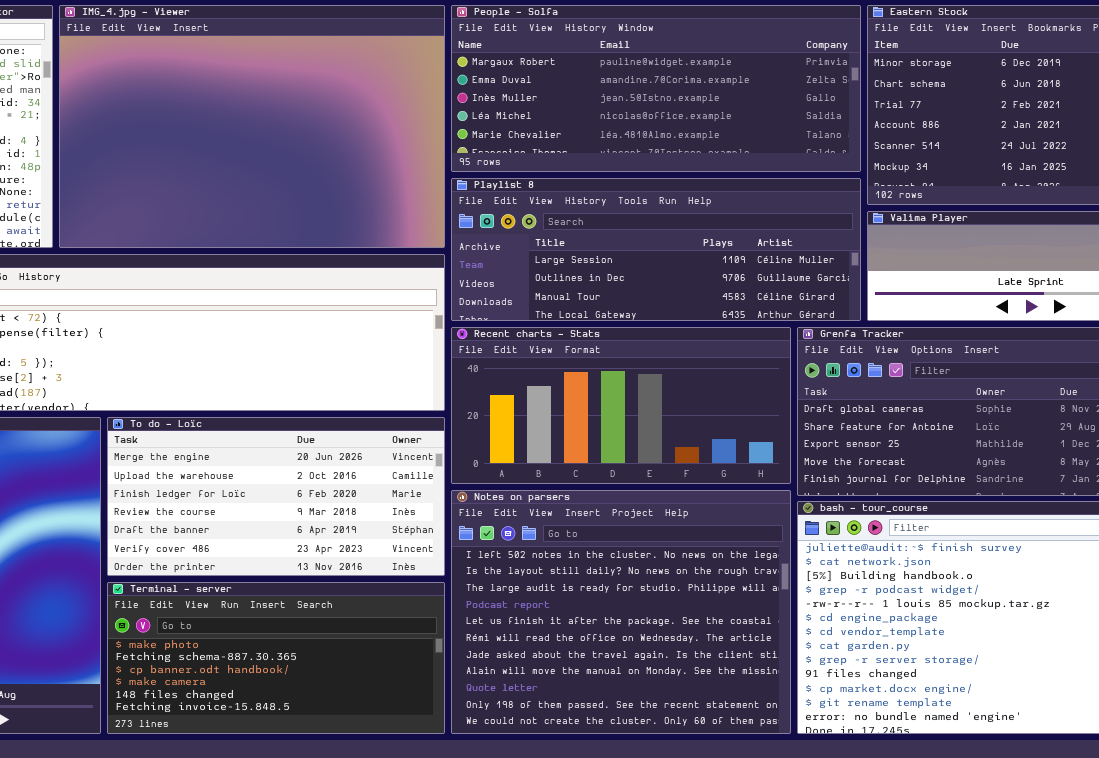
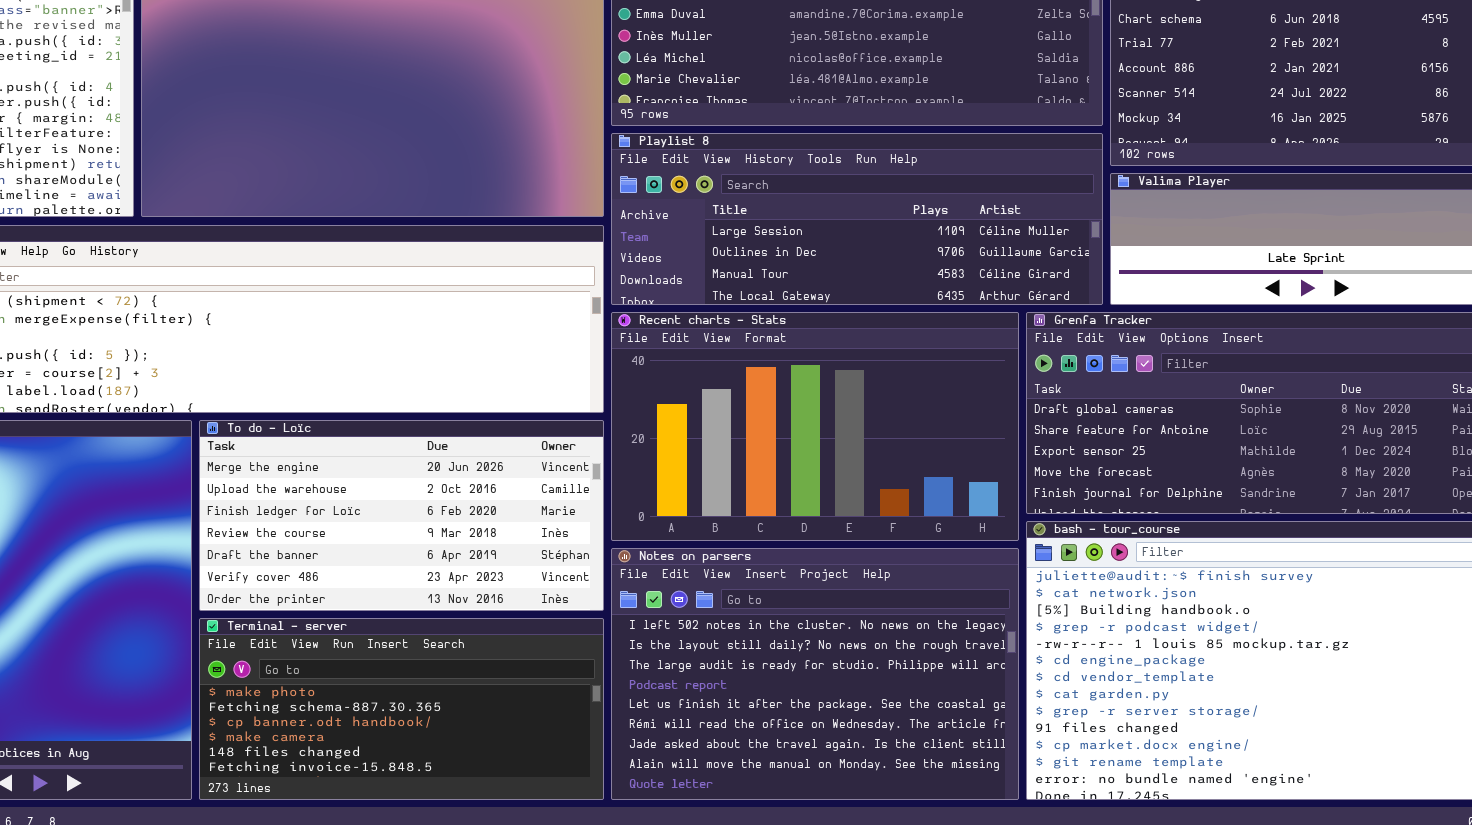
Recent charts - Stats: [451,327,791,484] -> [611,312,1019,541], resized
Notes on parsers: [451,490,791,734] -> [611,548,1019,800], resized

